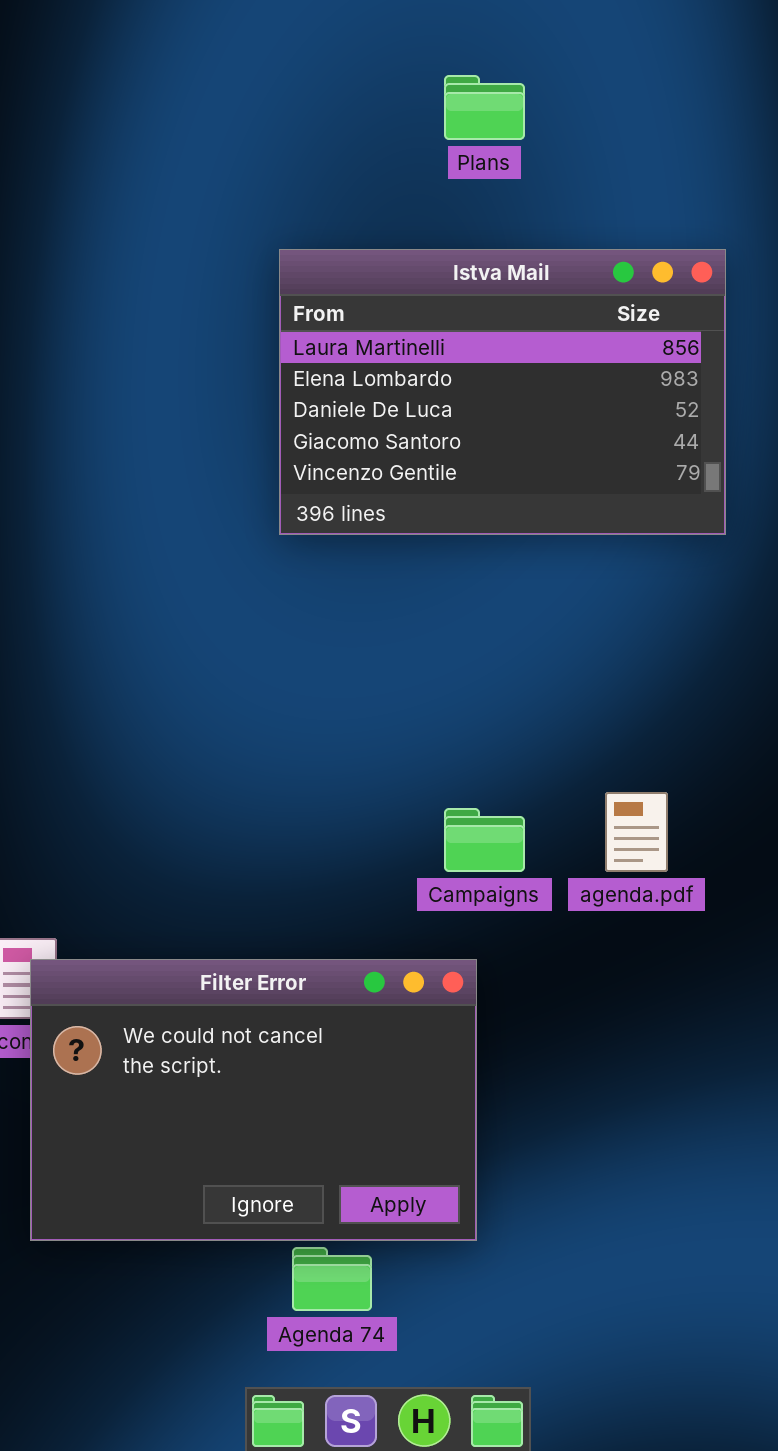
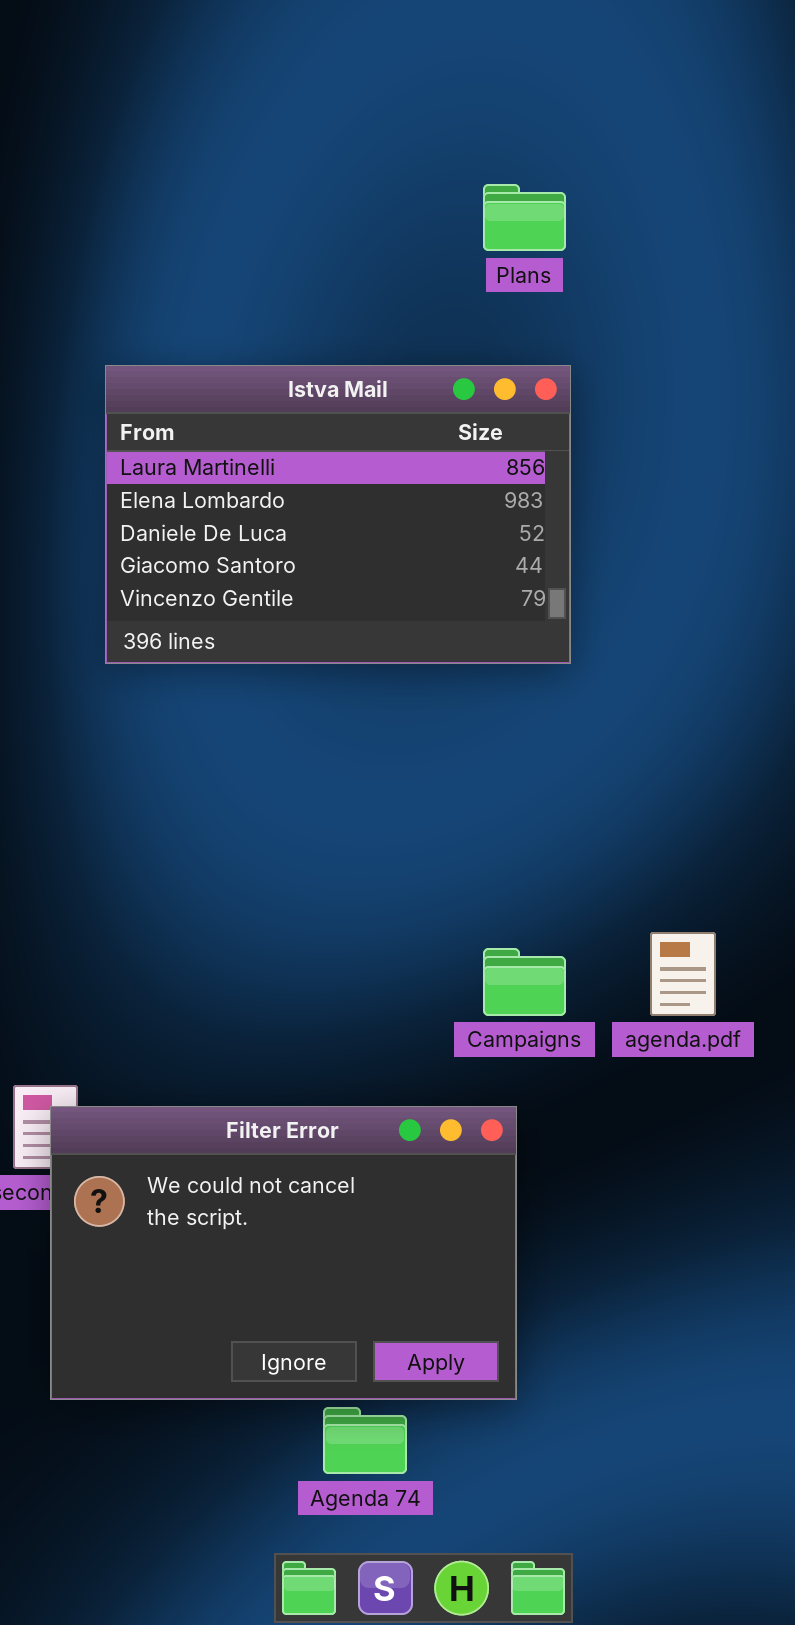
Istva Mail: [279,249,726,535] -> [105,365,571,664], moved

